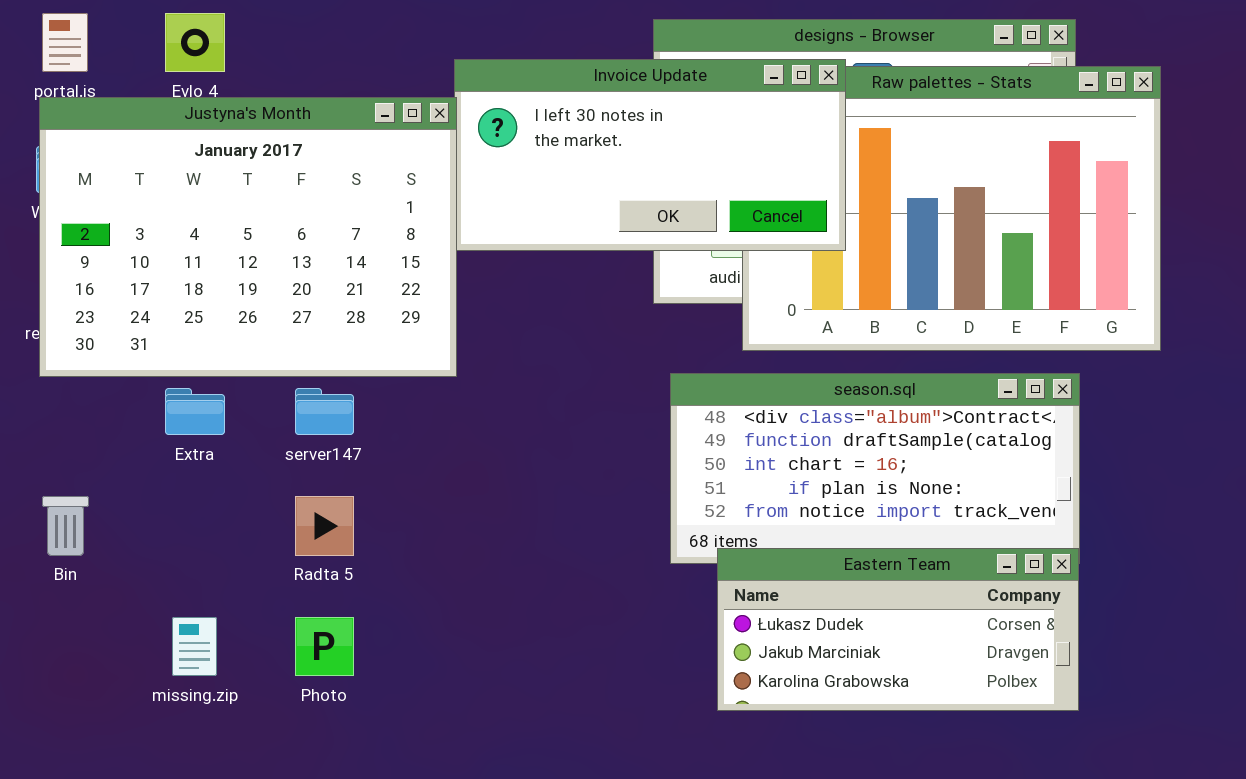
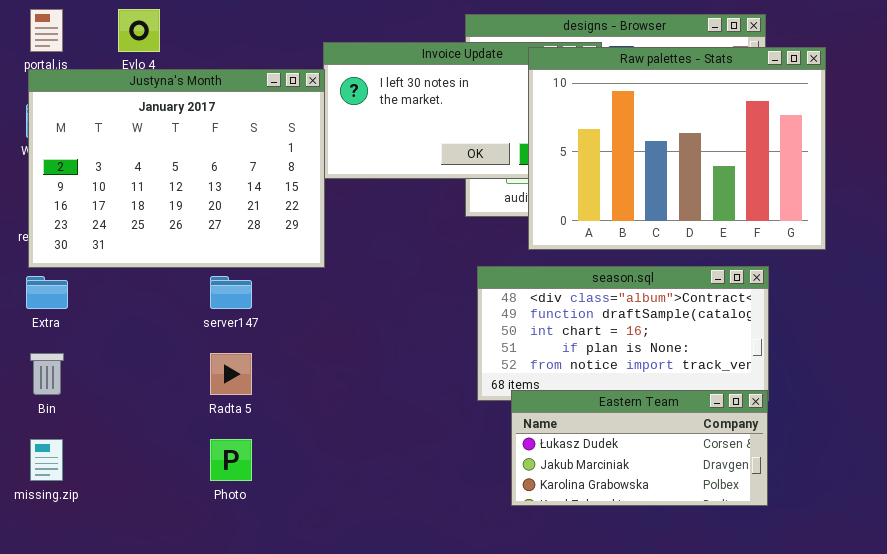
Raw palettes - Stats: [742,66,1161,351] -> [528,47,826,250], raised
Extra: [165,388,225,435] -> [26,276,68,309], moved
missing.zip: [172,617,217,676] -> [30,439,63,481], moved

